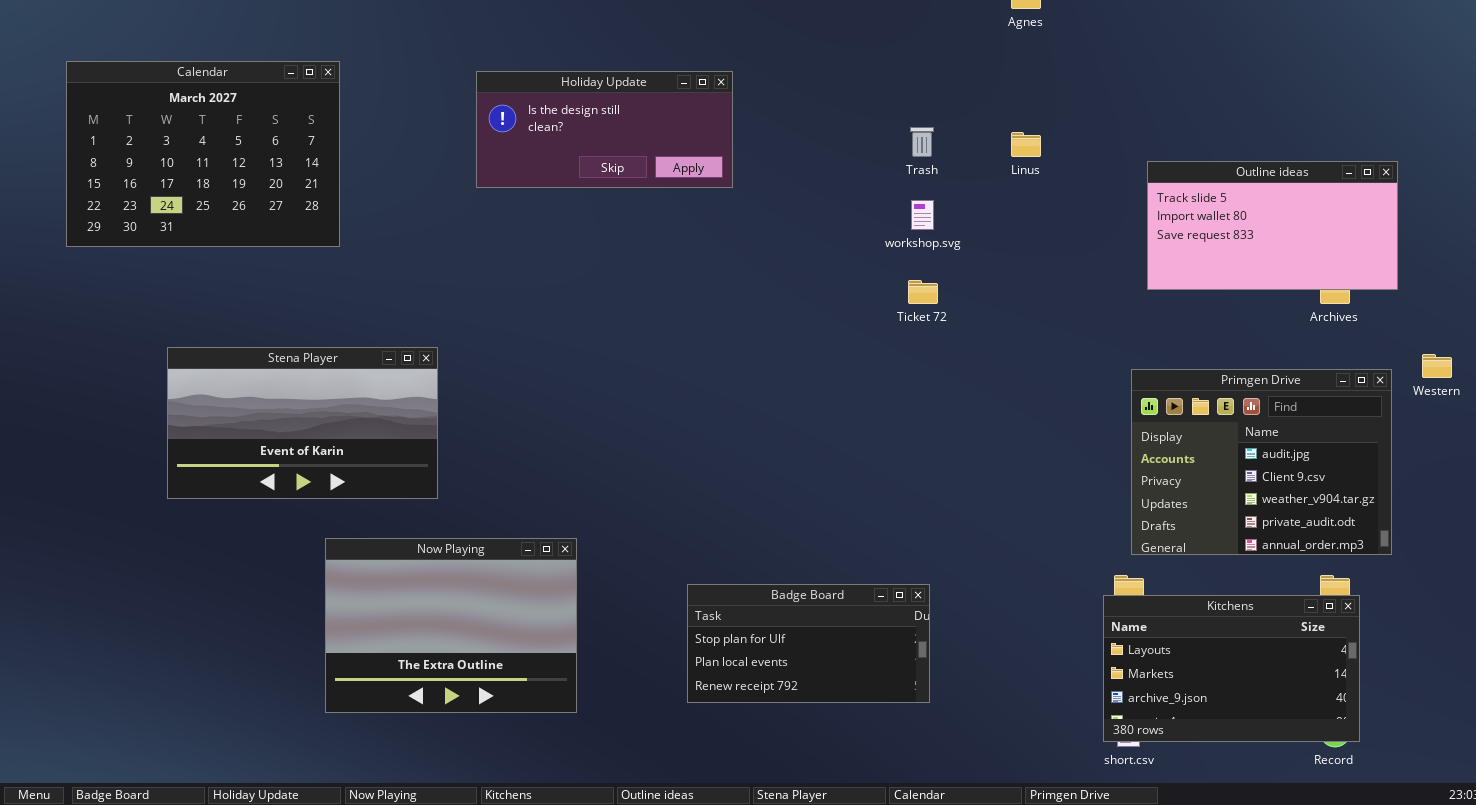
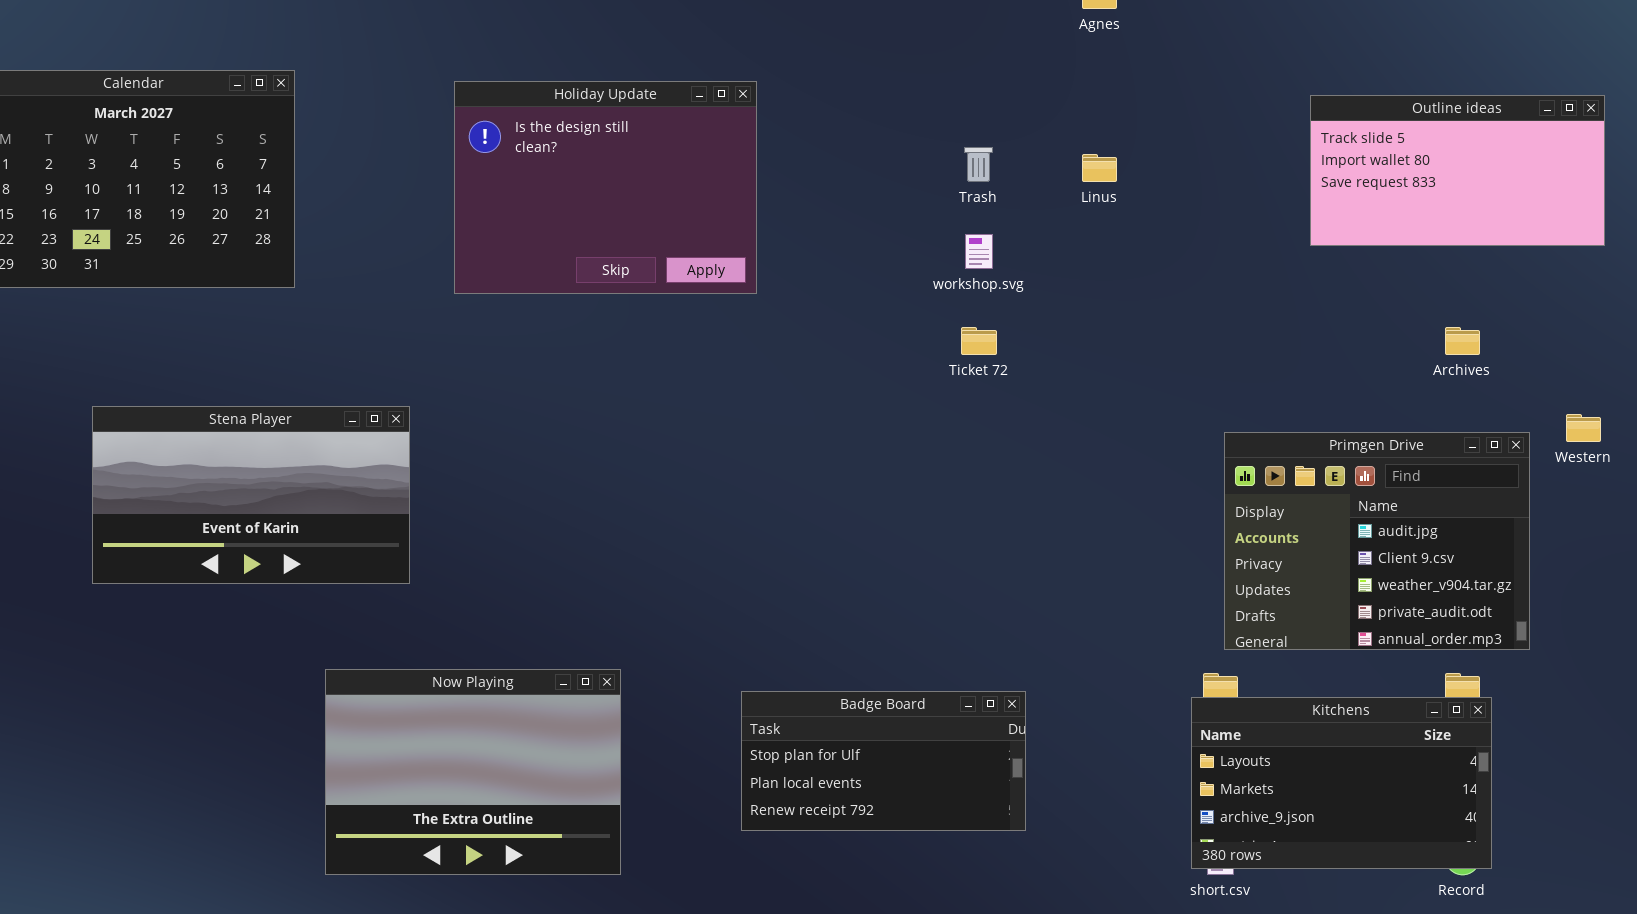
Holiday Update: [476,71,733,188] -> [454,81,757,294], resized
Outline ideas: [1147,161,1398,290] -> [1310,95,1605,246], moved
Now Playing: [325,538,577,713] -> [325,669,621,875], moved
Badge Board: [687,584,930,703] -> [741,691,1026,831], moved

